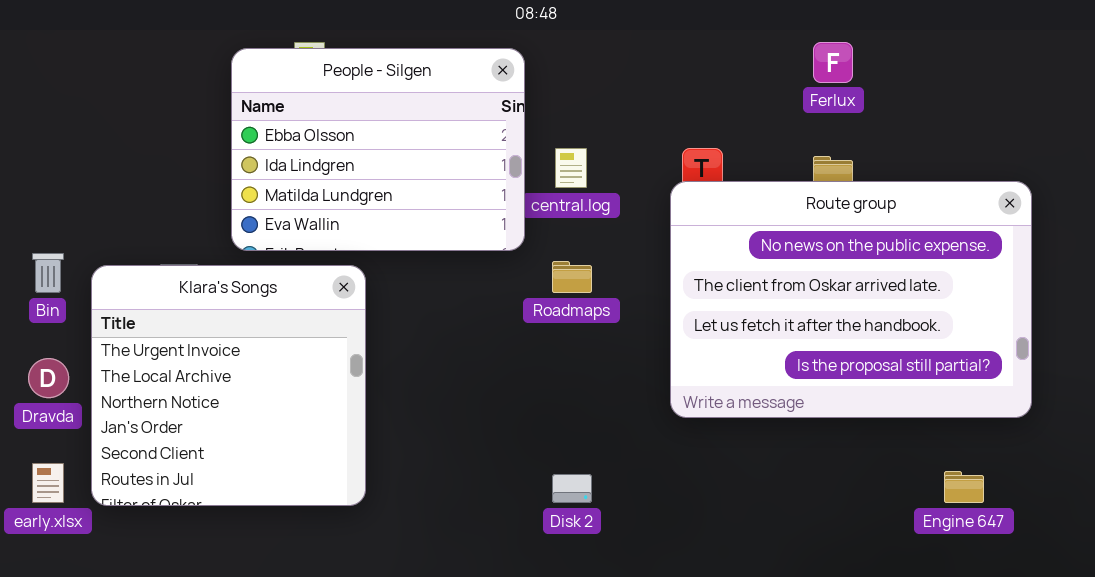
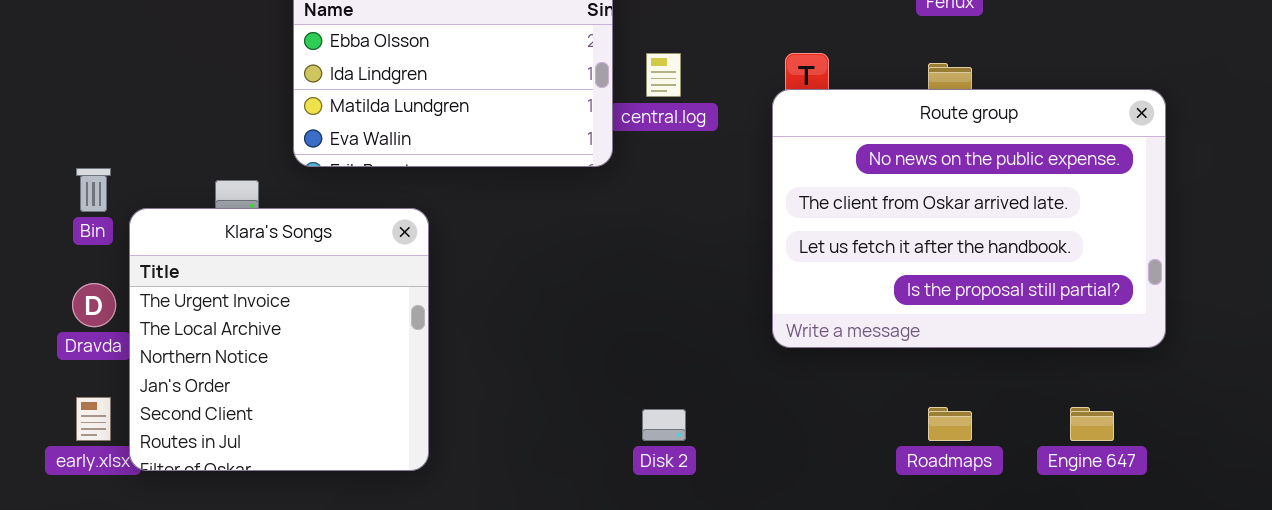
Roadmaps: [552,261,592,293] -> [928,407,972,441], moved
Klara's Songs: [91,265,366,506] -> [129,208,429,471], moved

